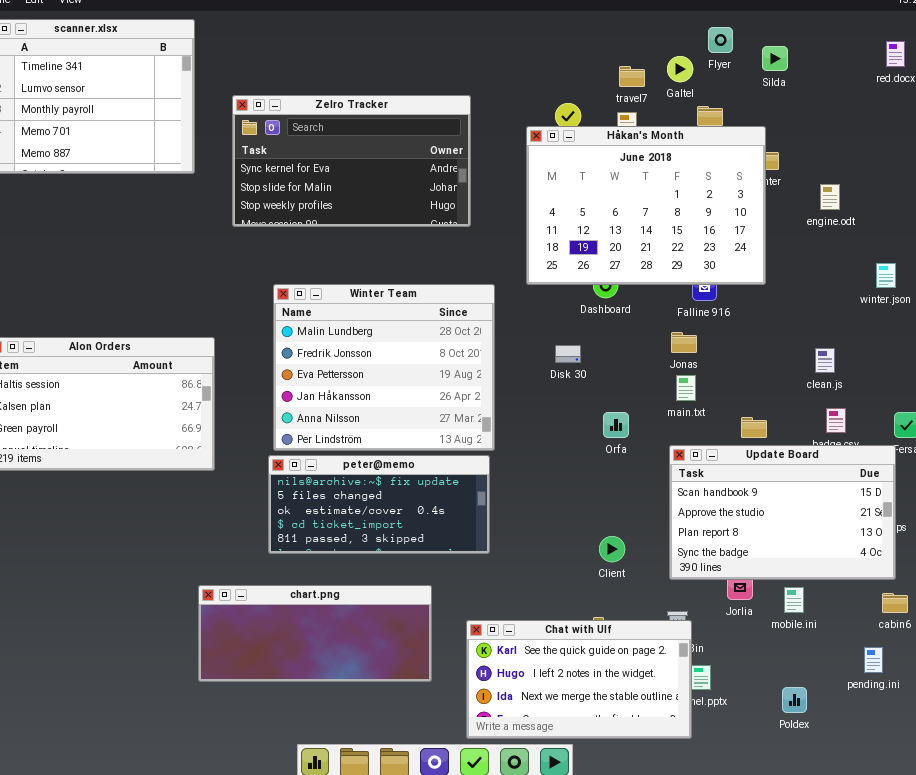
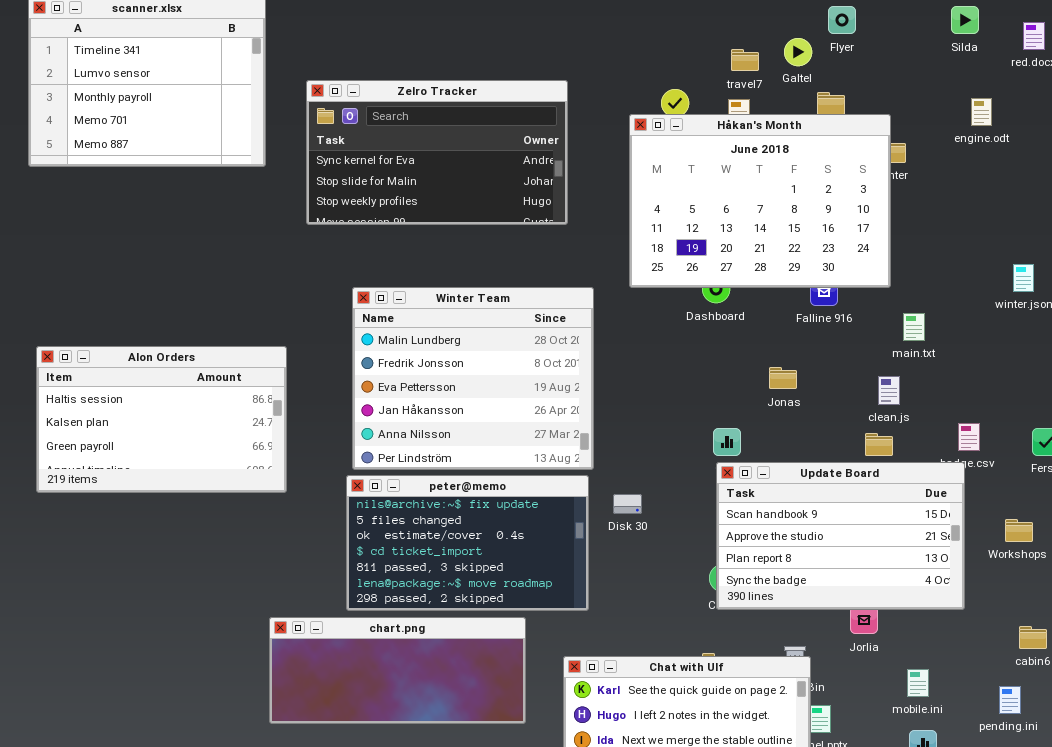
Silda: [762,46,788,71] -> [951,6,979,34], moved
engine.odt: [820,184,840,210] -> [971,98,992,126], moved
Jonas: [671,332,697,353] -> [769,367,797,389], moved
Disk 30: [555,345,581,363] -> [613,494,642,514], moved
clean.js: [815,348,835,373] -> [878,376,900,405], moved
main.txt: [676,375,696,401] -> [903,313,925,341], moved
Update Board: [669,445,896,580] -> [716,462,965,610], moved
peter@memo: [268,455,490,554] -> [346,475,589,611], resized
mobile.ini: [784,587,804,613] -> [907,669,929,697], moved

